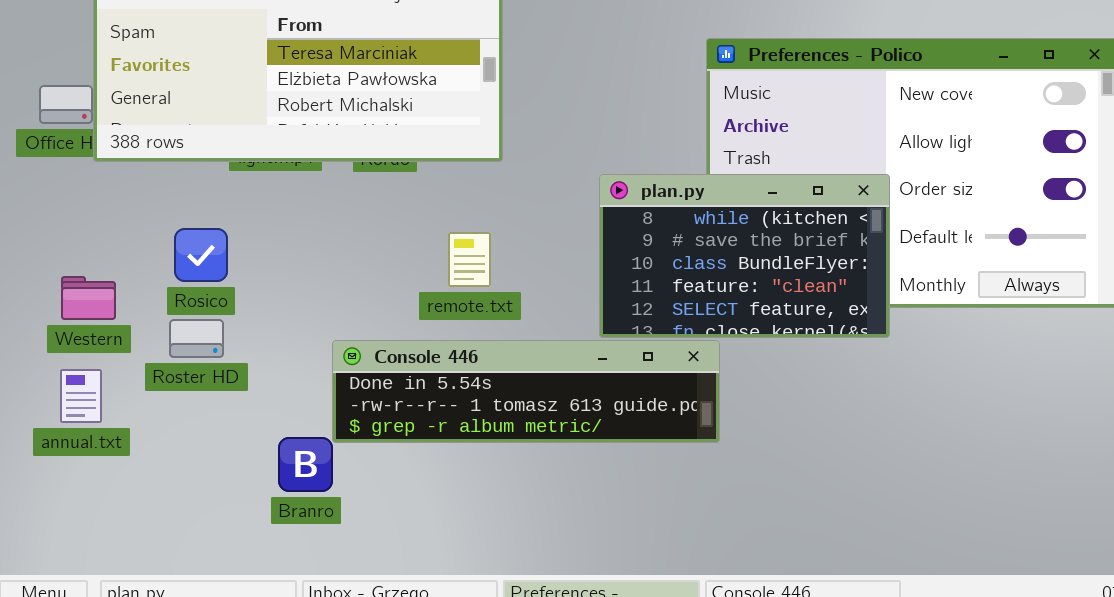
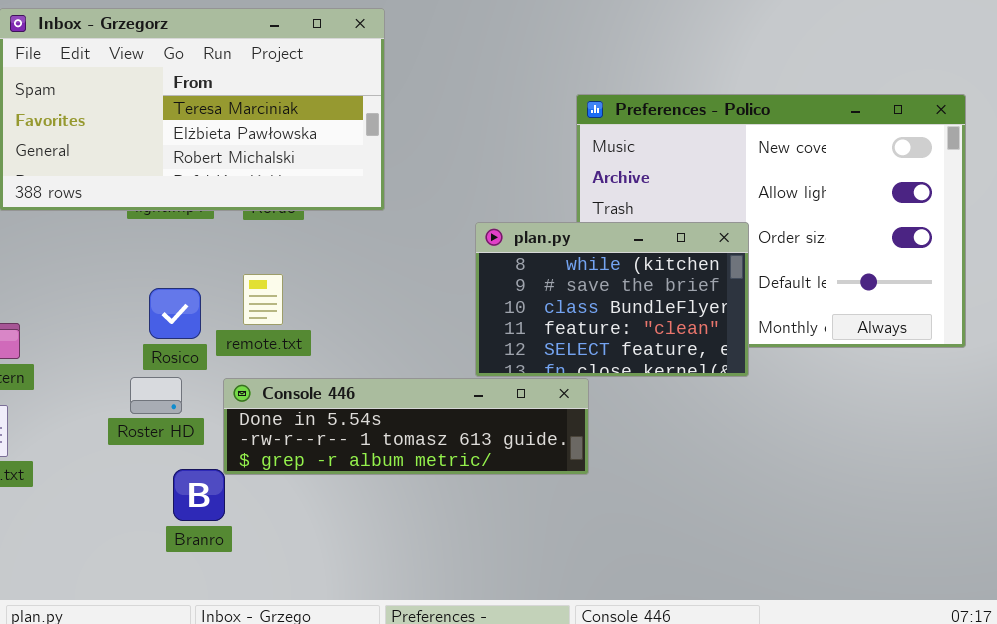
Rosico: [174,228,228,282] -> [149,288,201,339], moved
remote.txt: [448,232,491,287] -> [243,274,283,325], moved
Roster HD: [169,319,224,358] -> [130,377,182,414], moved

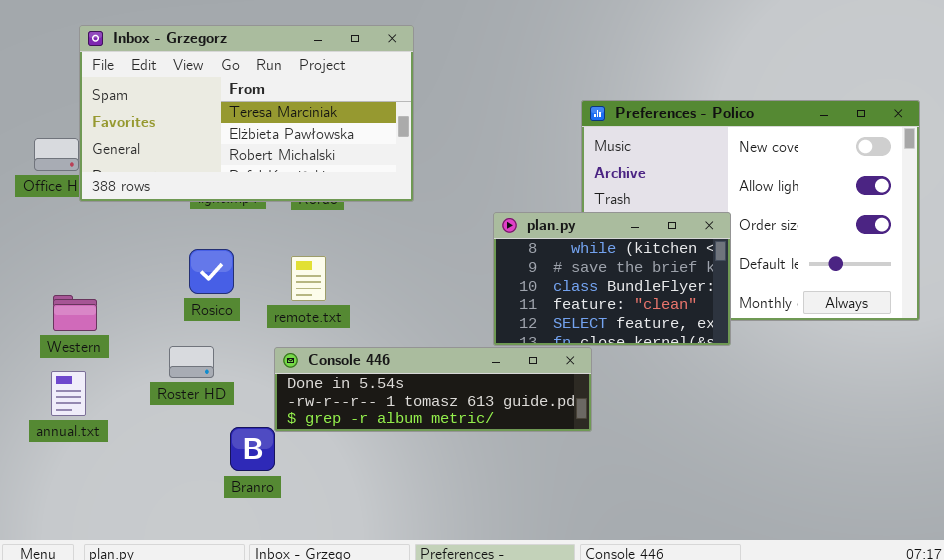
Rosico: [149,288,201,339] -> [189,249,234,294], moved
Roster HD: [130,377,182,414] -> [169,346,214,378], moved

